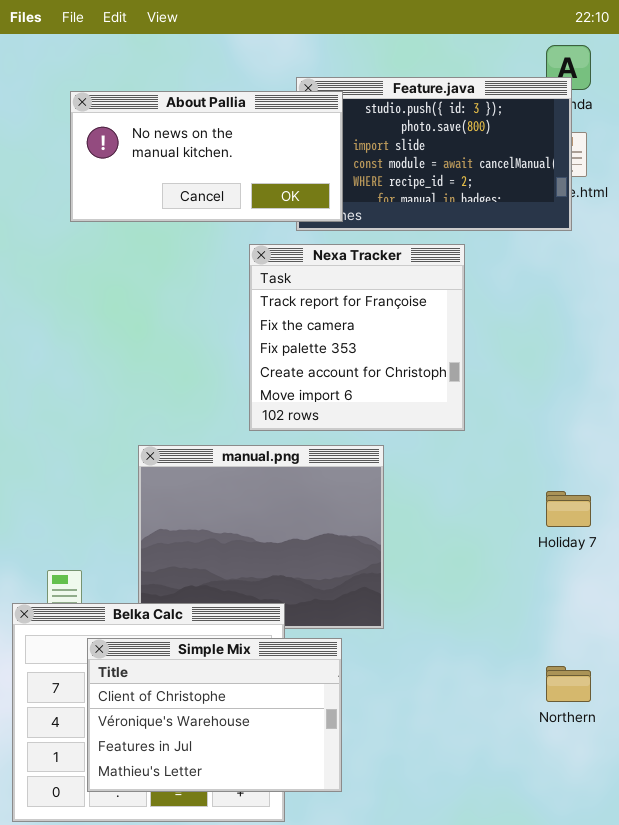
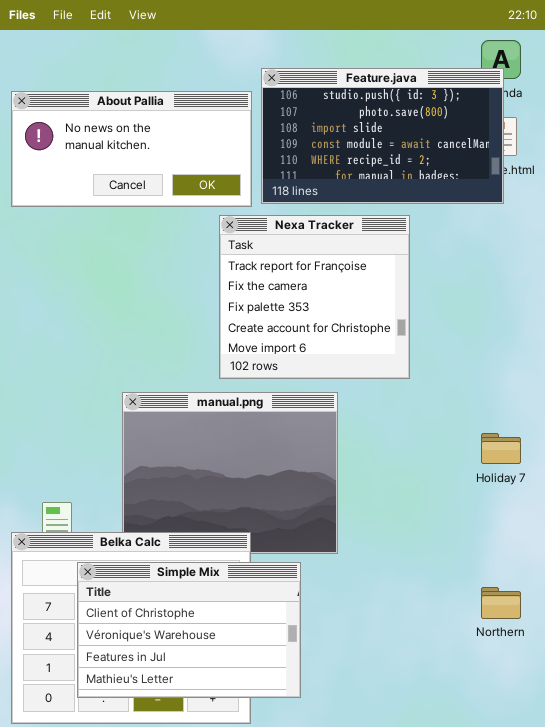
About Pallia: [70,91,343,222] -> [11,91,252,207], moved

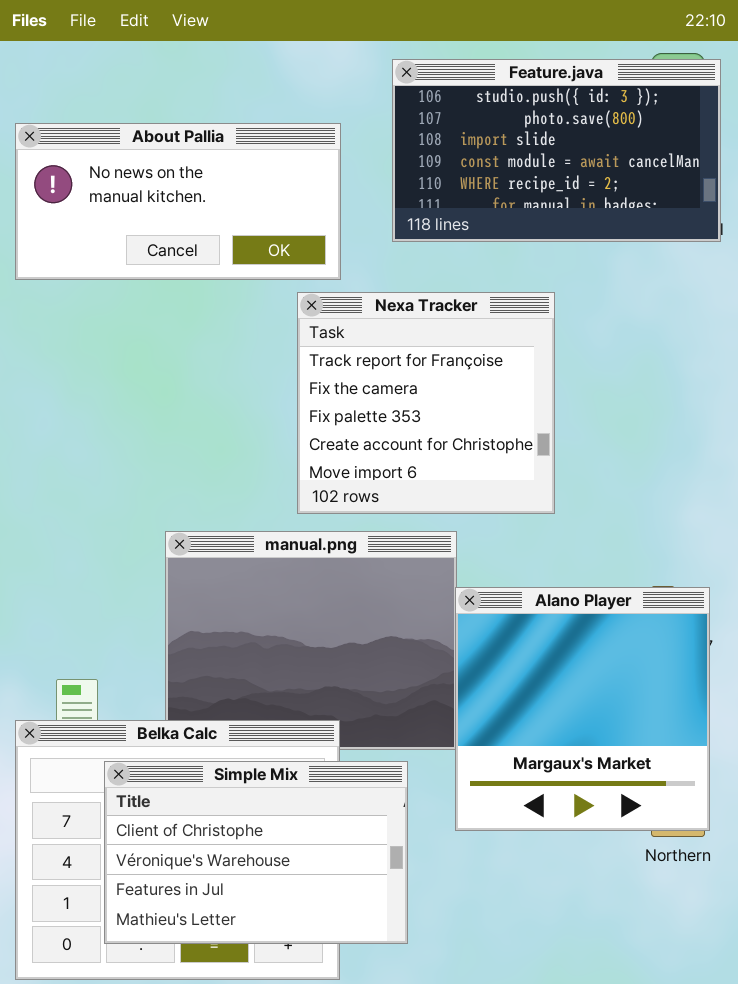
Feature.java: [261,68,504,204] -> [392,59,721,242], moved
Alano Player: none -> [455,587,710,831], opened

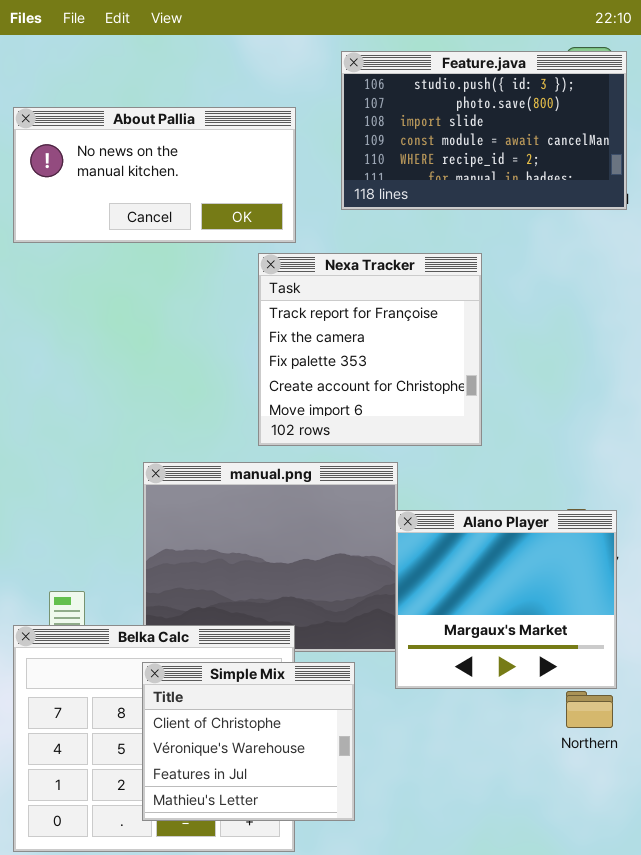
Alano Player: [455,587,710,831] -> [395,510,617,689], resized
Simple Mix: [104,761,408,944] -> [142,662,355,821], resized

